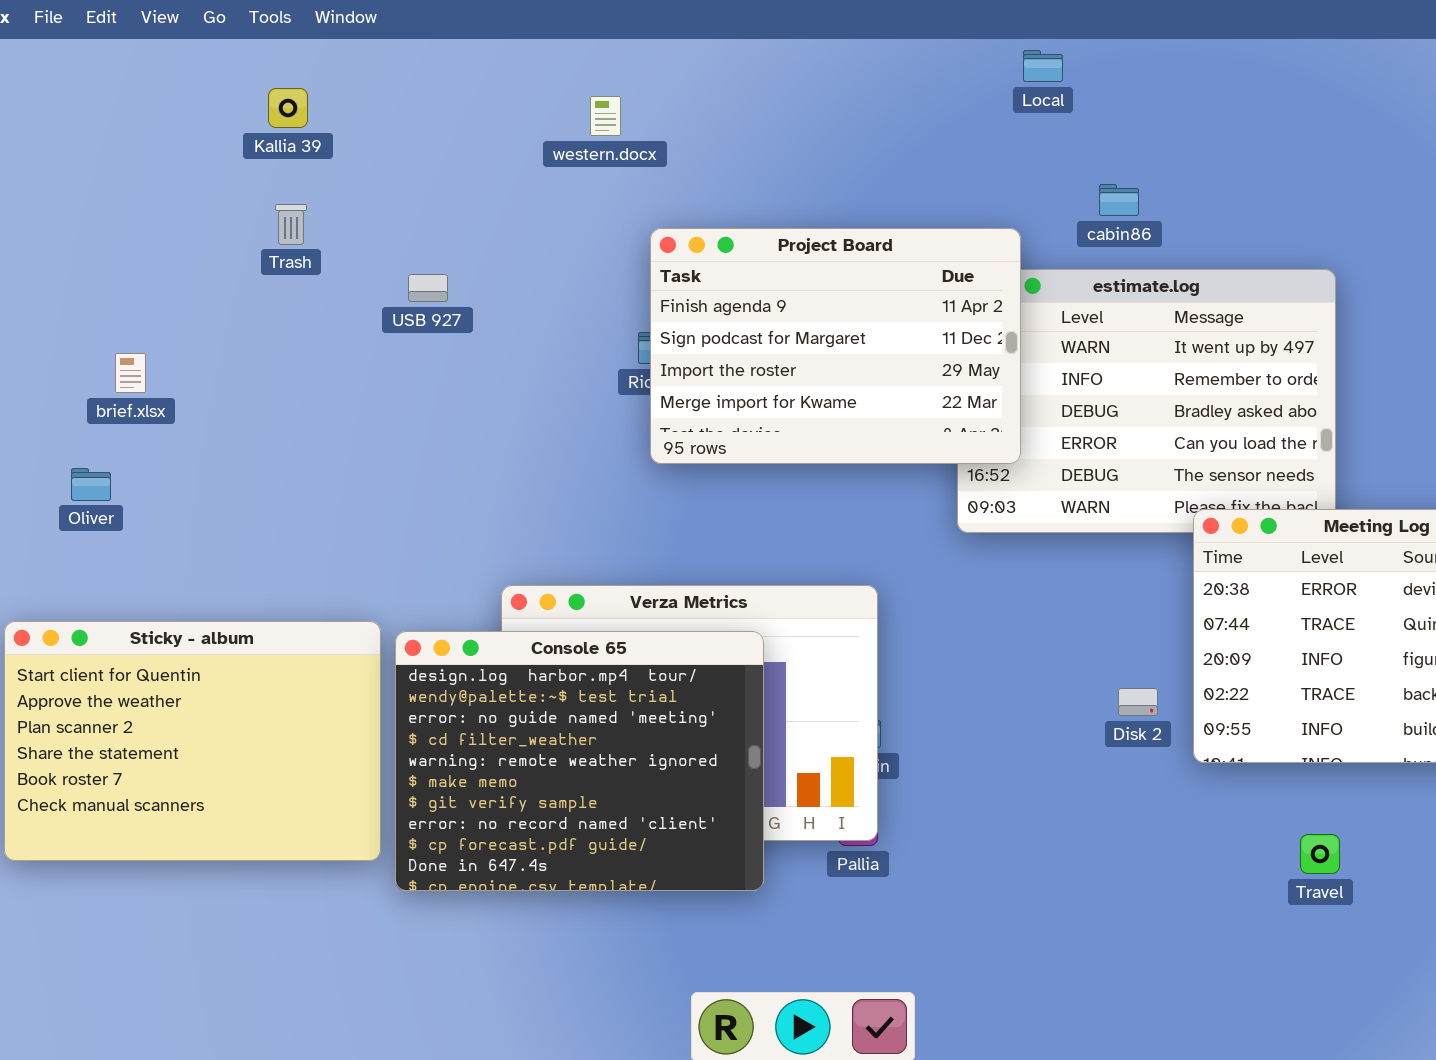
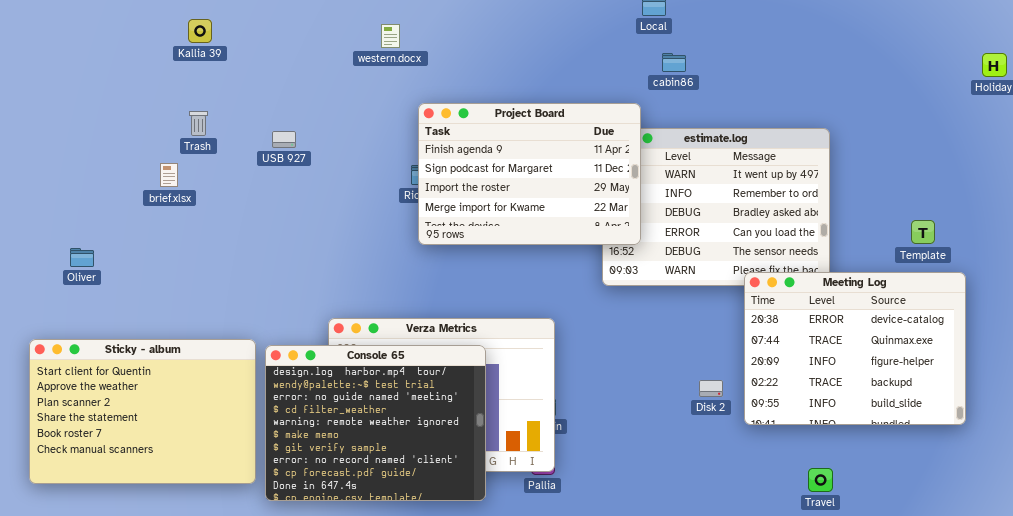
cabin86: [1099,184,1139,216] -> [662,53,686,72], moved
Trash: [275,204,307,245] -> [189,111,208,136], moved
brief.xlsx: [115,353,146,393] -> [160,163,178,187], moved

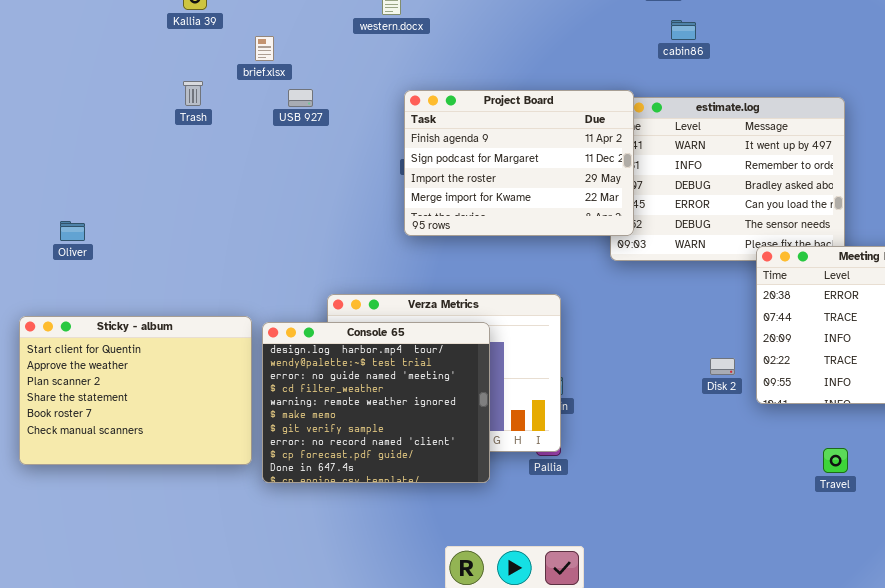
Project Board: [418,103,641,245] -> [404,90,634,236], moved
USB 927: [272,131,296,148] -> [288,89,313,107], moved
brief.xlsx: [160,163,178,187] -> [255,36,274,61], moved

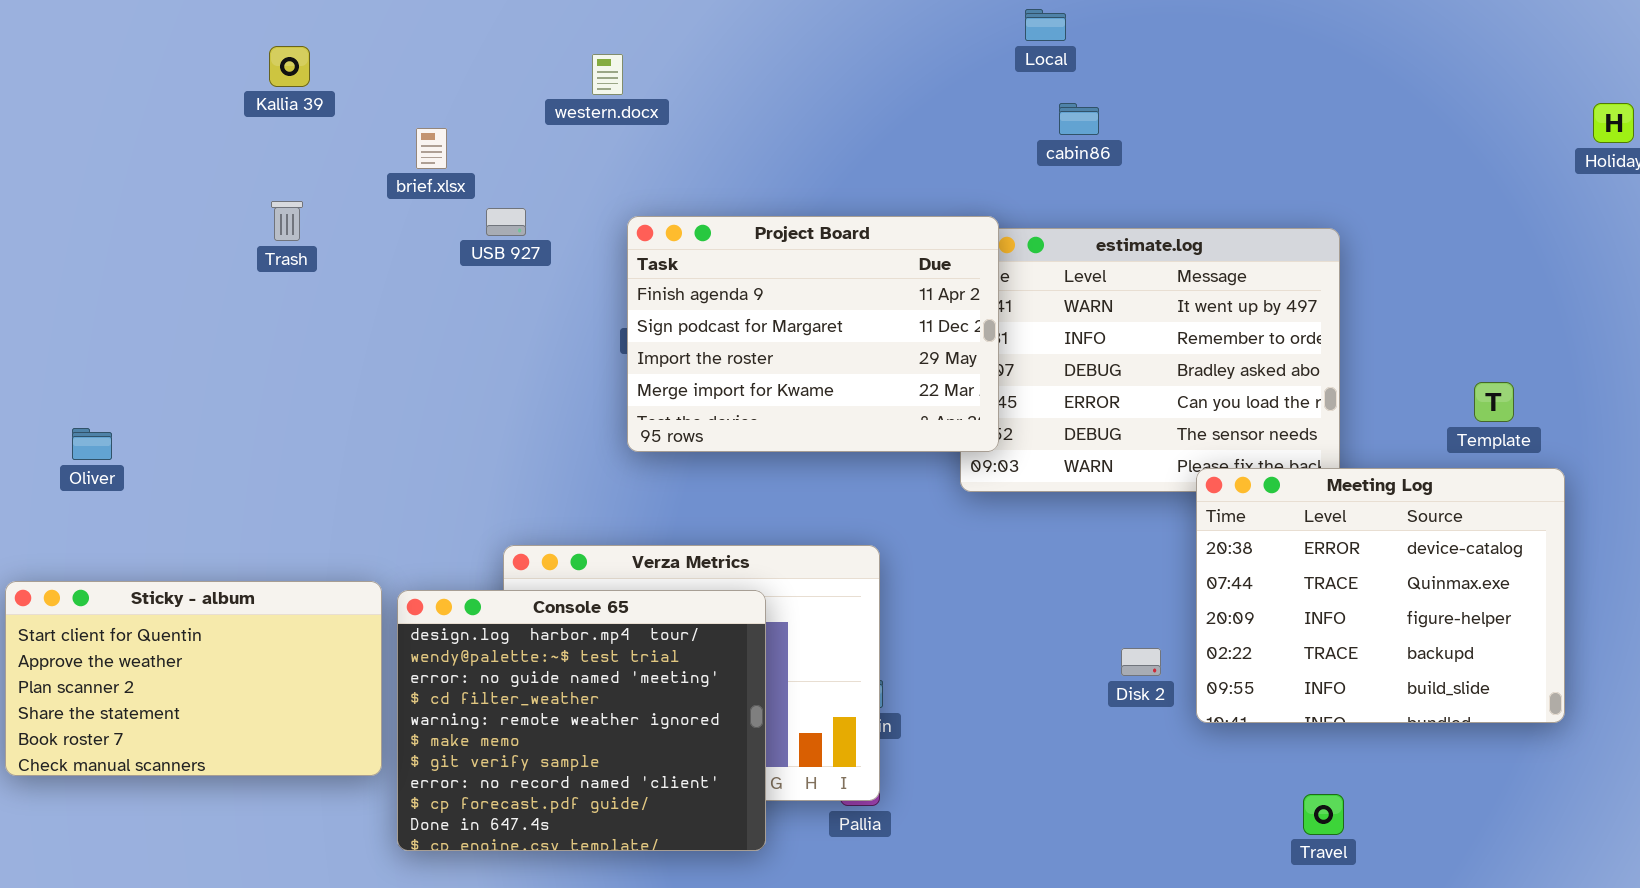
brief.xlsx: [255,36,274,61] -> [416,128,447,169], moved
USB 927: [288,89,313,107] -> [486,208,526,236], moved
Sticky - album: [19,316,252,465] -> [5,581,382,776], resized

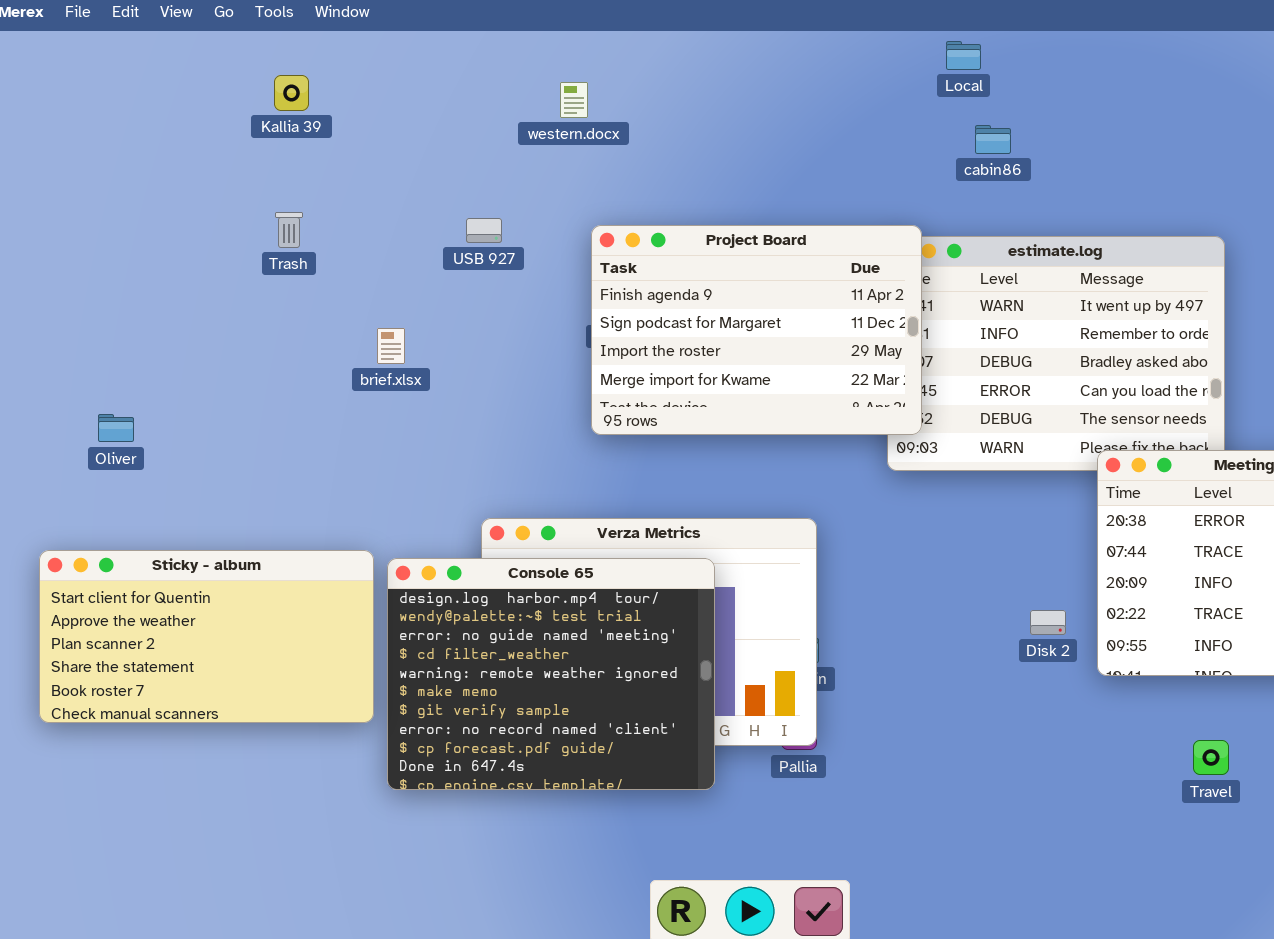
brief.xlsx: [416,128,447,169] -> [377,328,405,364], moved

